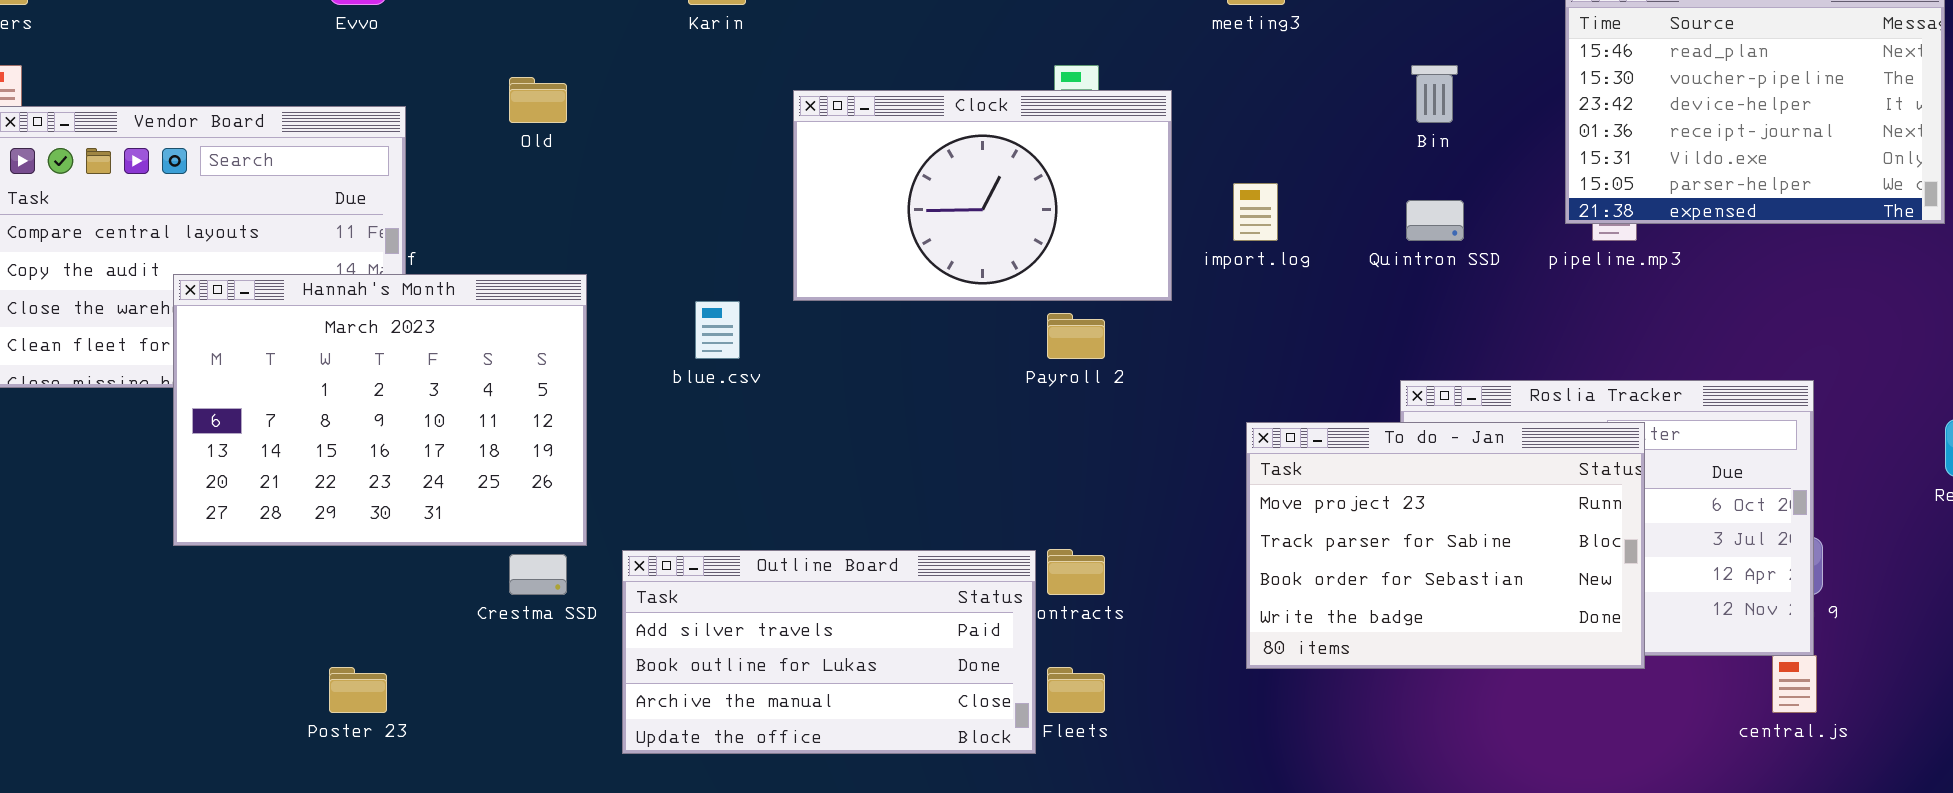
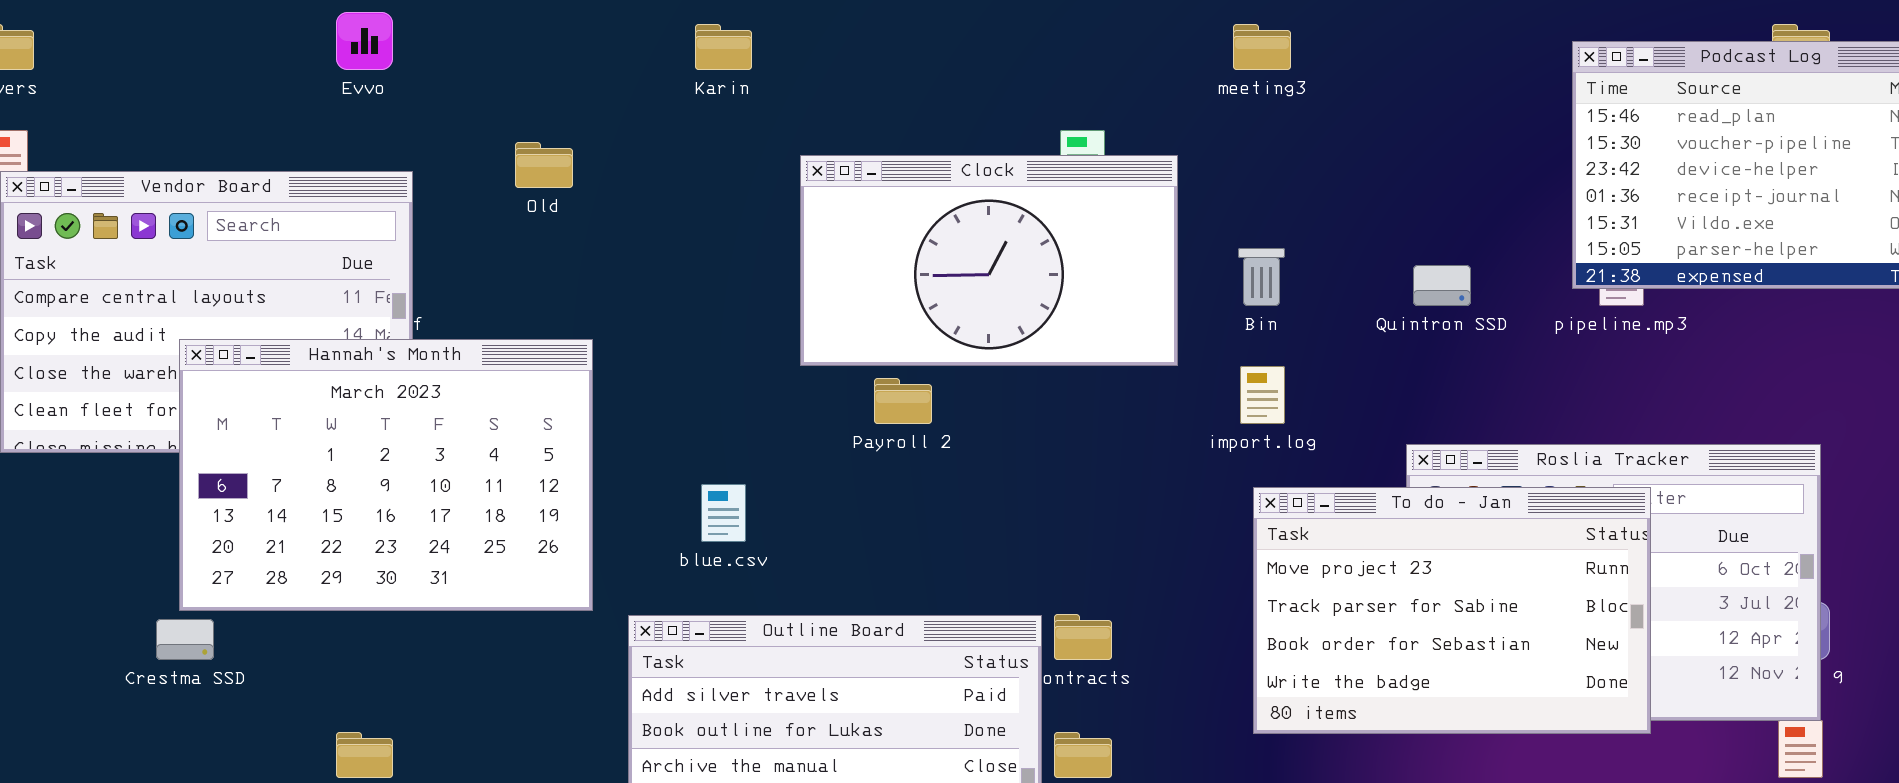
Bin: [1411,65,1458,123] -> [1238,248,1285,306], moved
import.log: [1233,183,1278,241] -> [1240,366,1285,424], moved
blue.csv: [695,301,740,359] -> [701,484,746,542], moved
Payroll 2: [1047,313,1105,359] -> [874,378,932,424], moved
Crestma SSD: [509,554,567,595] -> [156,619,214,660], moved

